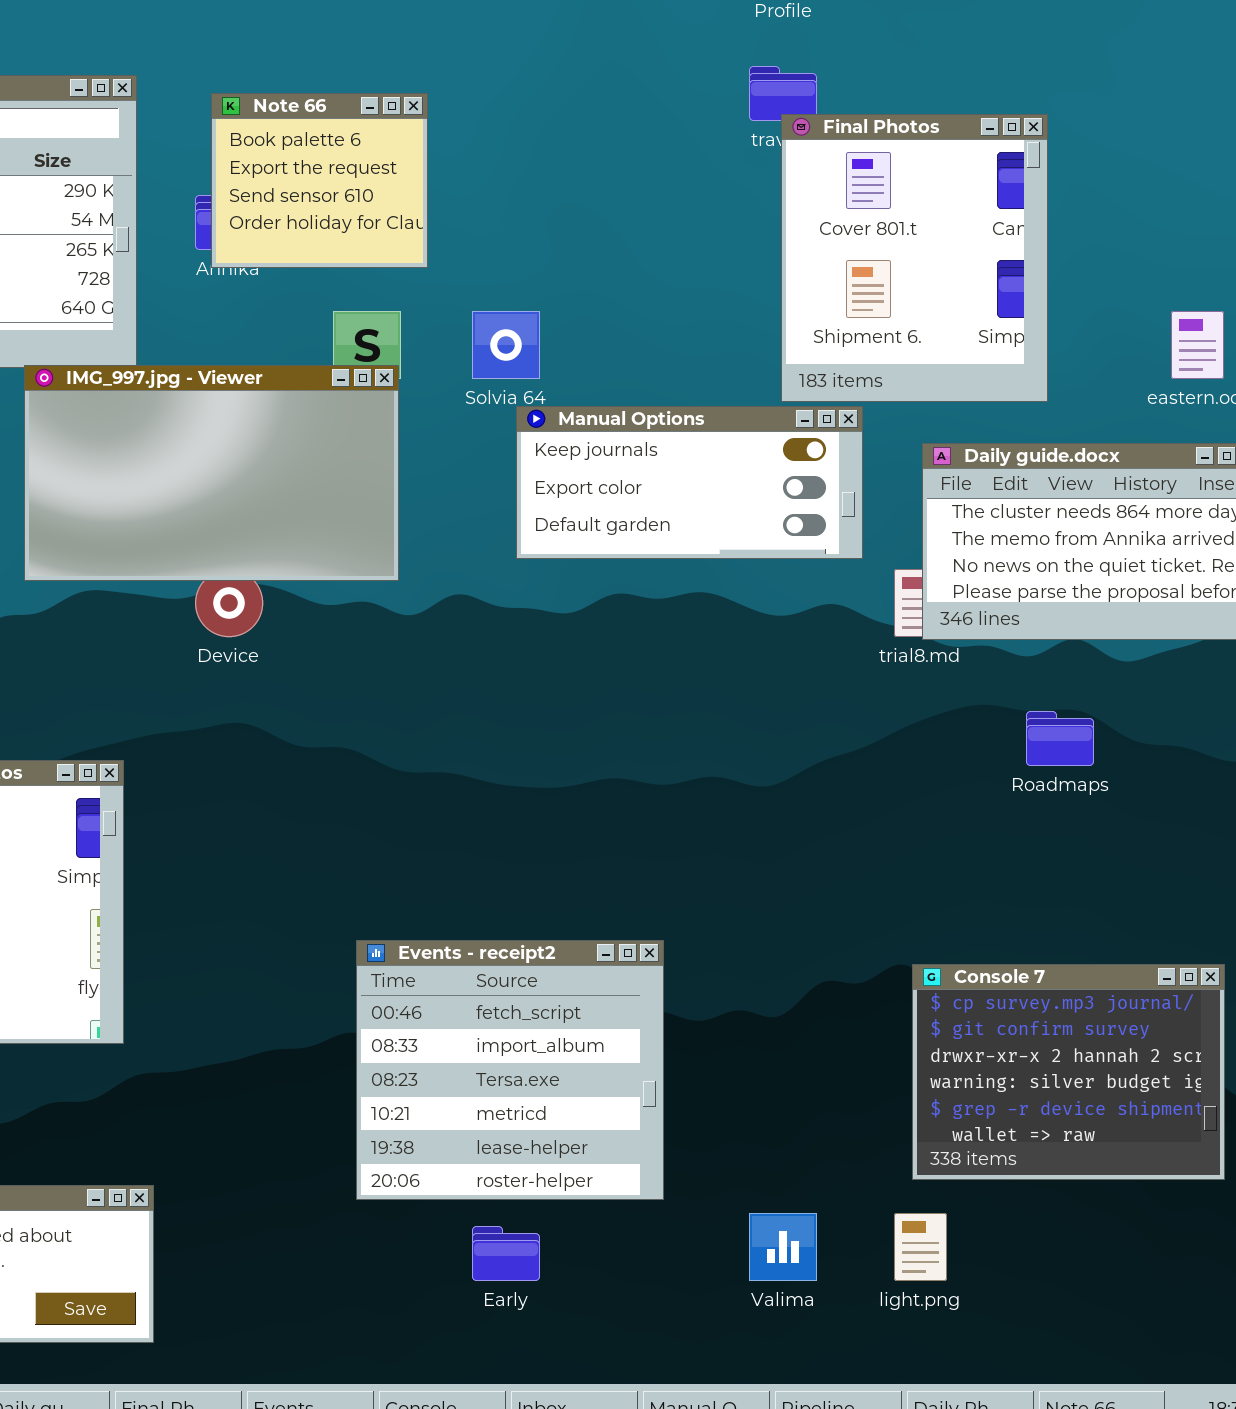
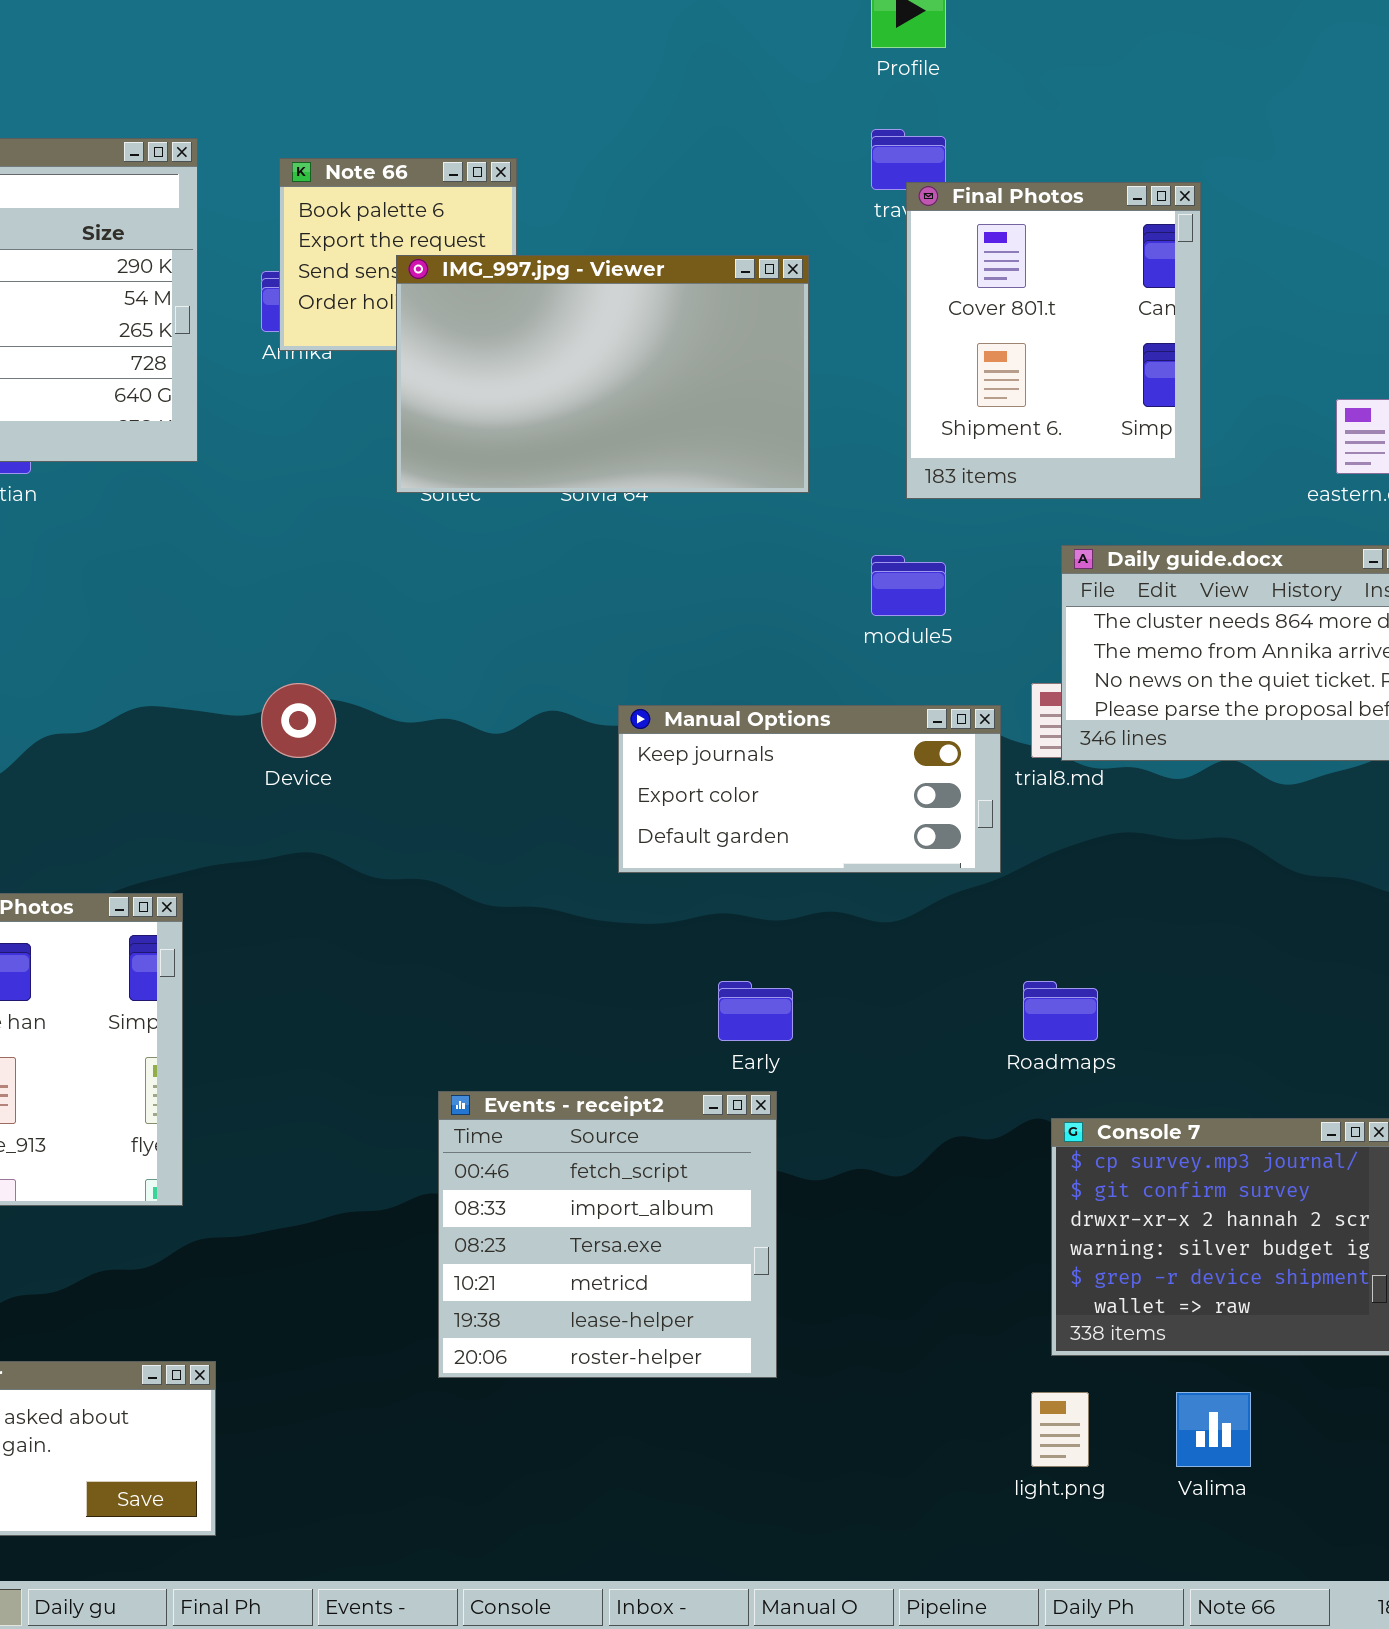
IMG_997.jpg - Viewer: [24,365,399,581] -> [396,255,809,493], moved
Manual Options: [516,406,863,559] -> [618,705,1001,873], moved
Roadmaps: [1026,711,1094,766] -> [1023,981,1098,1041], moved
Valima: [749,1213,817,1281] -> [1176,1392,1251,1467], moved
Early: [472,1226,540,1281] -> [718,981,793,1041], moved

